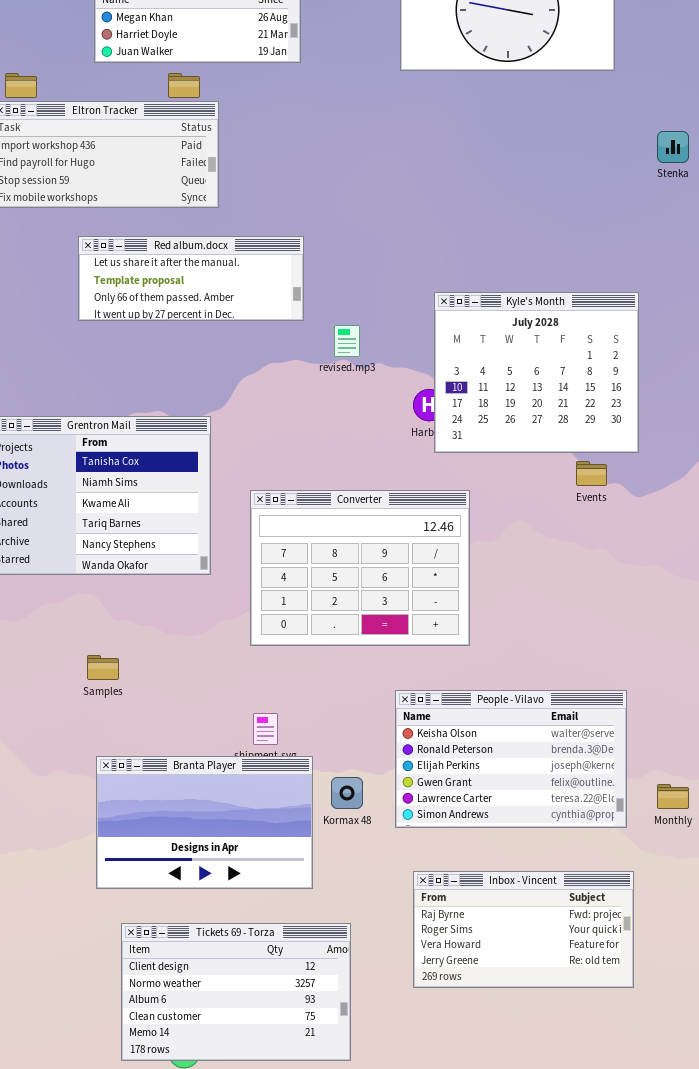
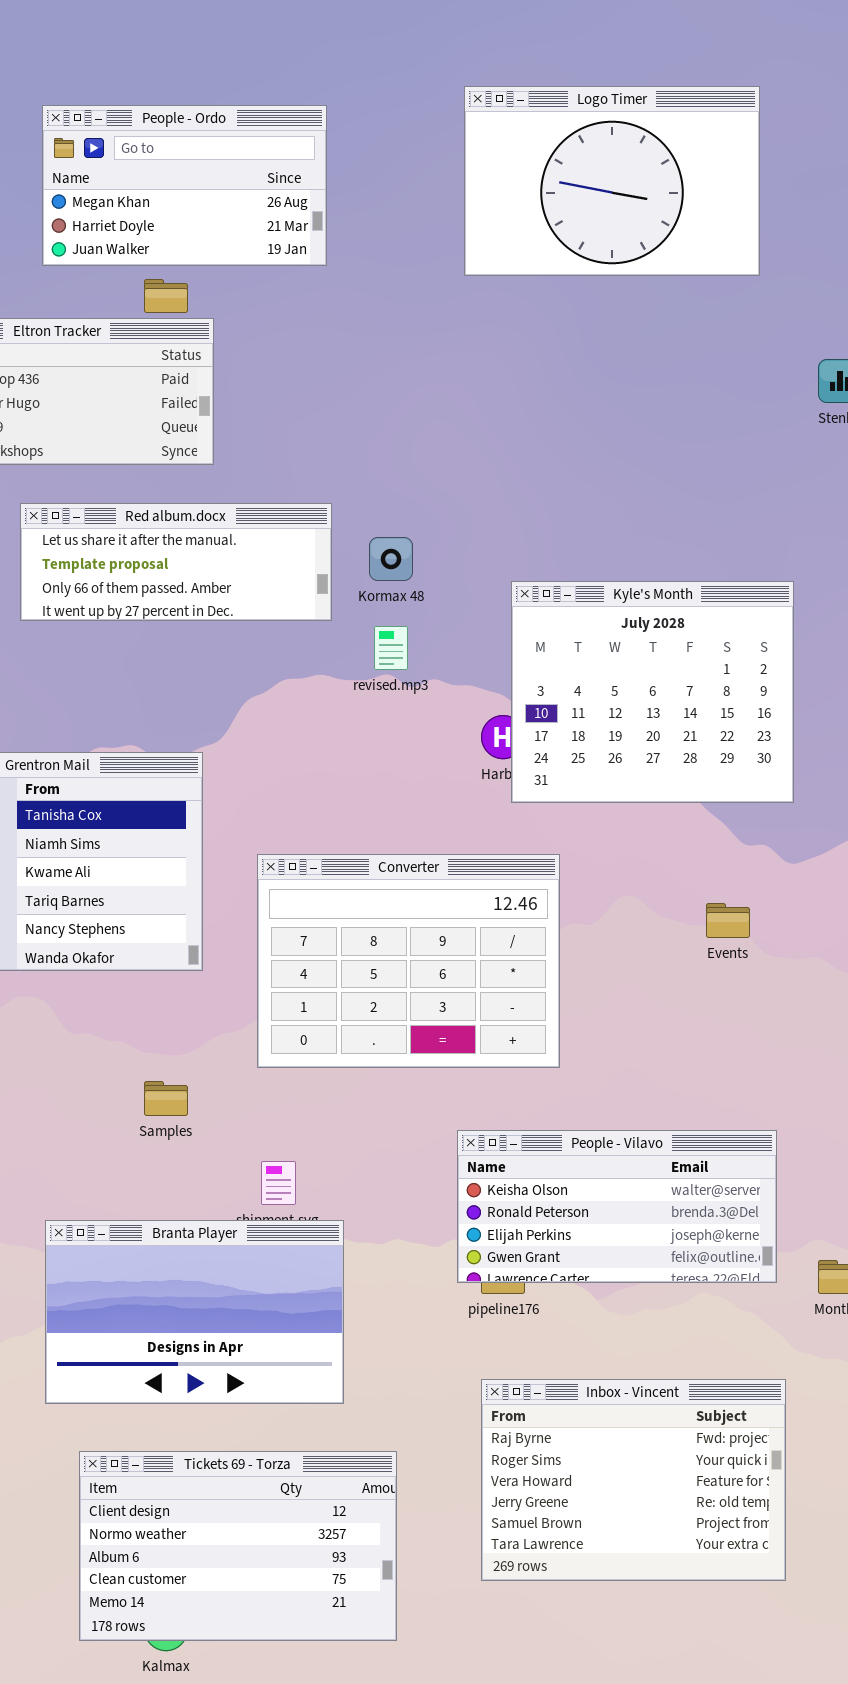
Events: [576,461,607,486] -> [706,903,750,938], moved
Samples: [87,655,119,680] -> [144,1081,188,1116], moved
People - Vilavo: [395,690,627,828] -> [457,1130,777,1283], resized
Kormax 48: [331,777,363,809] -> [369,537,413,581], moved
Inbox - Vincent: [413,871,634,988] -> [481,1379,786,1581], resized

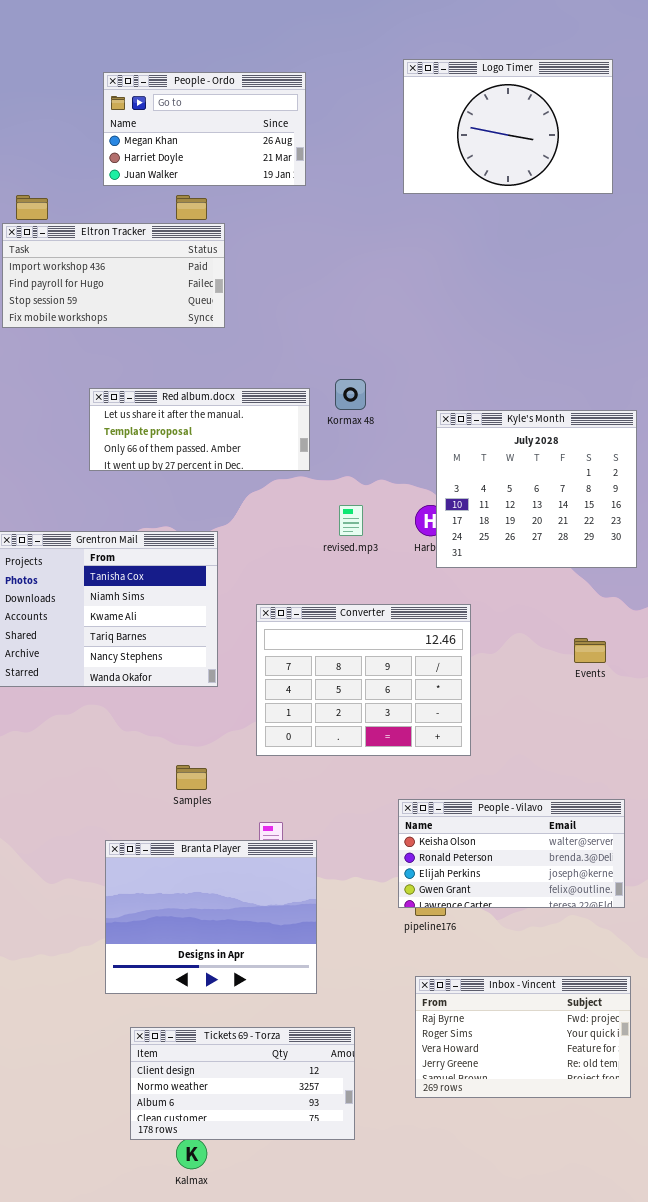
Red album.docx: [20,503,332,621] -> [89,388,310,471], moved
revised.mp3: [374,626,408,670] -> [339,505,363,536], moved
Branta Player: [45,1220,344,1404] -> [105,840,317,994], resized
Inbox - Vincent: [481,1379,786,1581] -> [415,976,631,1098], resized
Tickets 69 - Torza: [79,1451,397,1641] -> [130,1027,355,1140], resized

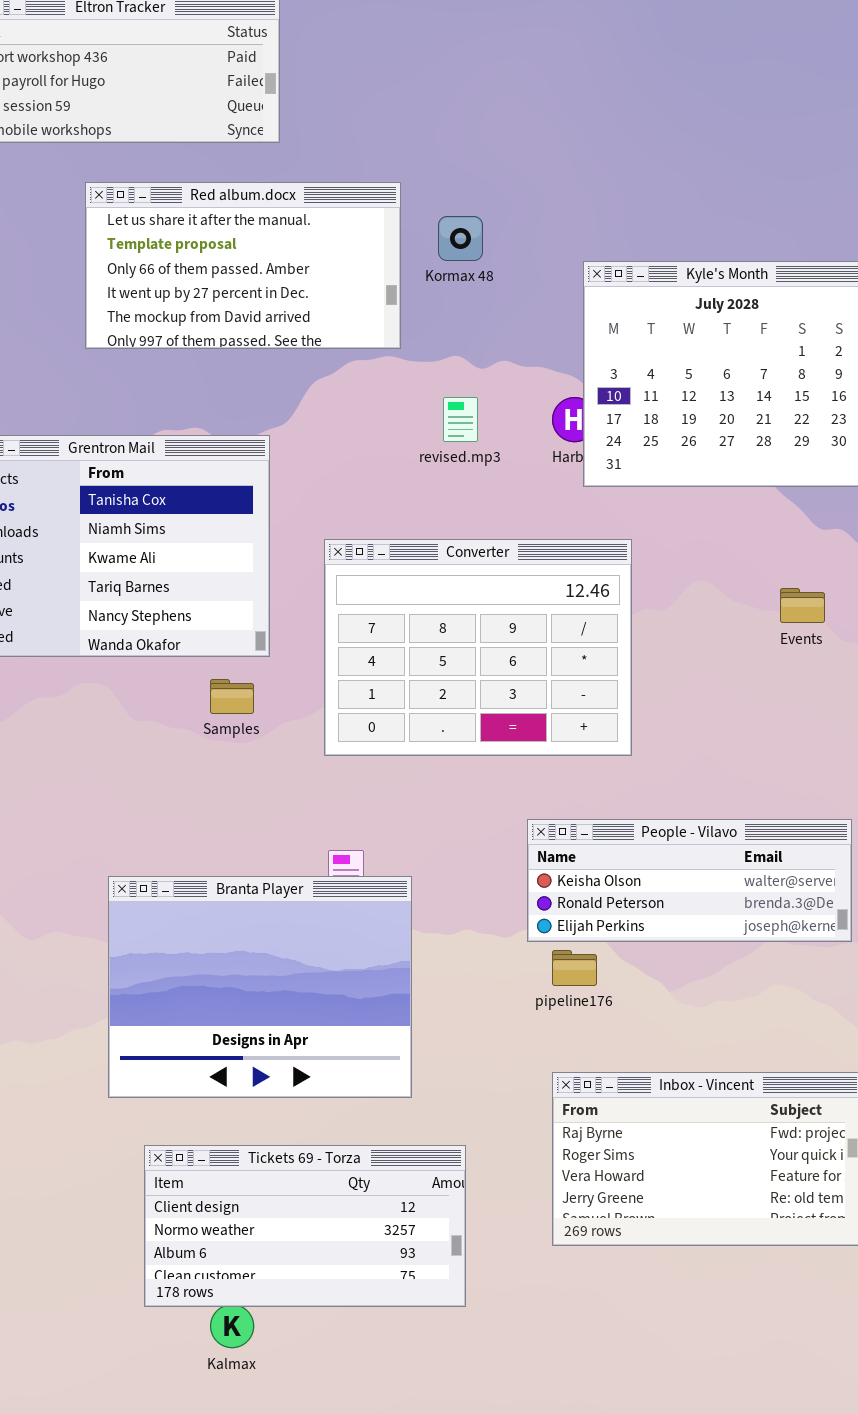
Red album.docx: [89,388,310,471] -> [85,182,401,349], resized
Samples: [176,765,207,790] -> [210,679,254,714], moved
People - Vilavo: [398,799,625,908] -> [527,819,852,942], resized

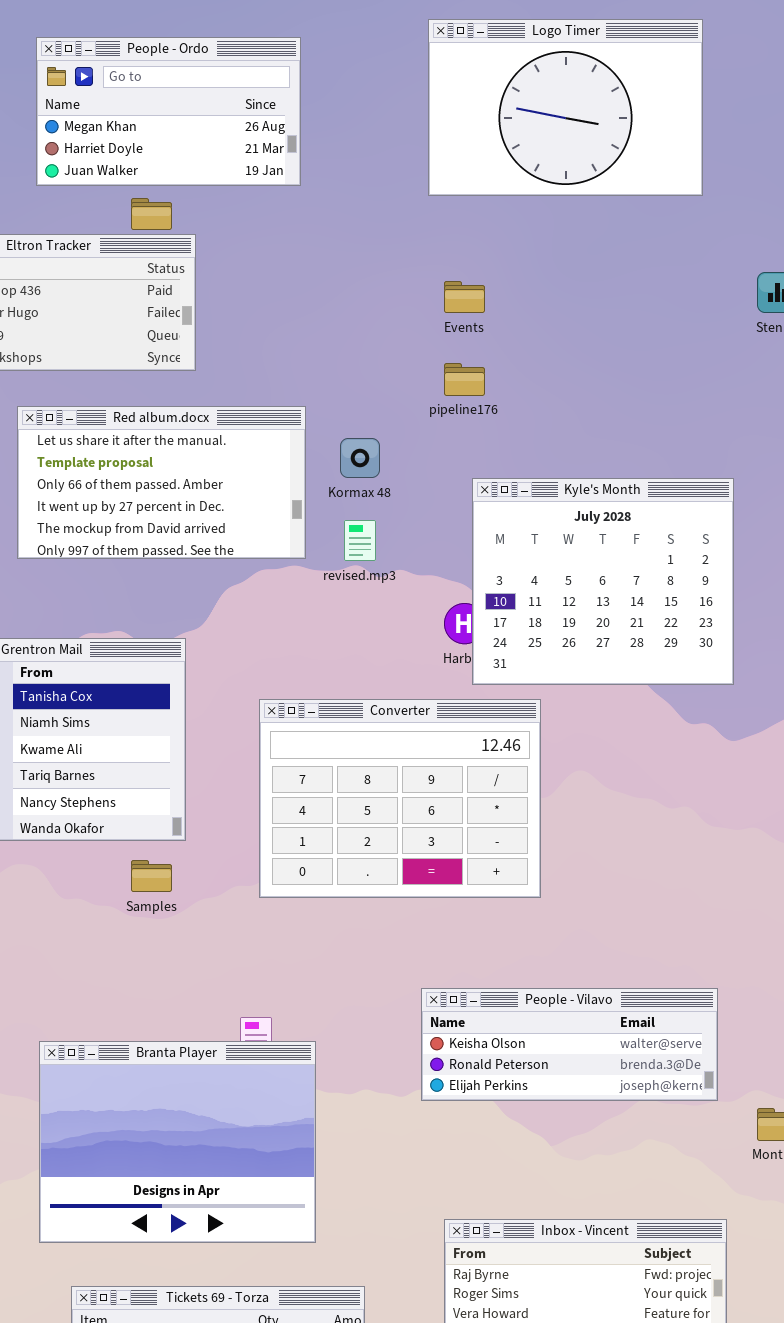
revised.mp3: [443,397,478,442] -> [344,520,376,561], moved
Converter: [324,539,632,756] -> [259,699,541,898], moved
Events: [780,588,825,623] -> [444,281,485,313], moved
pipeline176: [552,950,597,986] -> [444,363,485,396], moved

